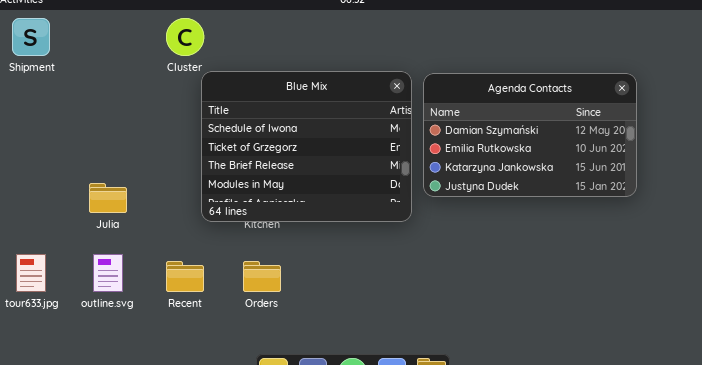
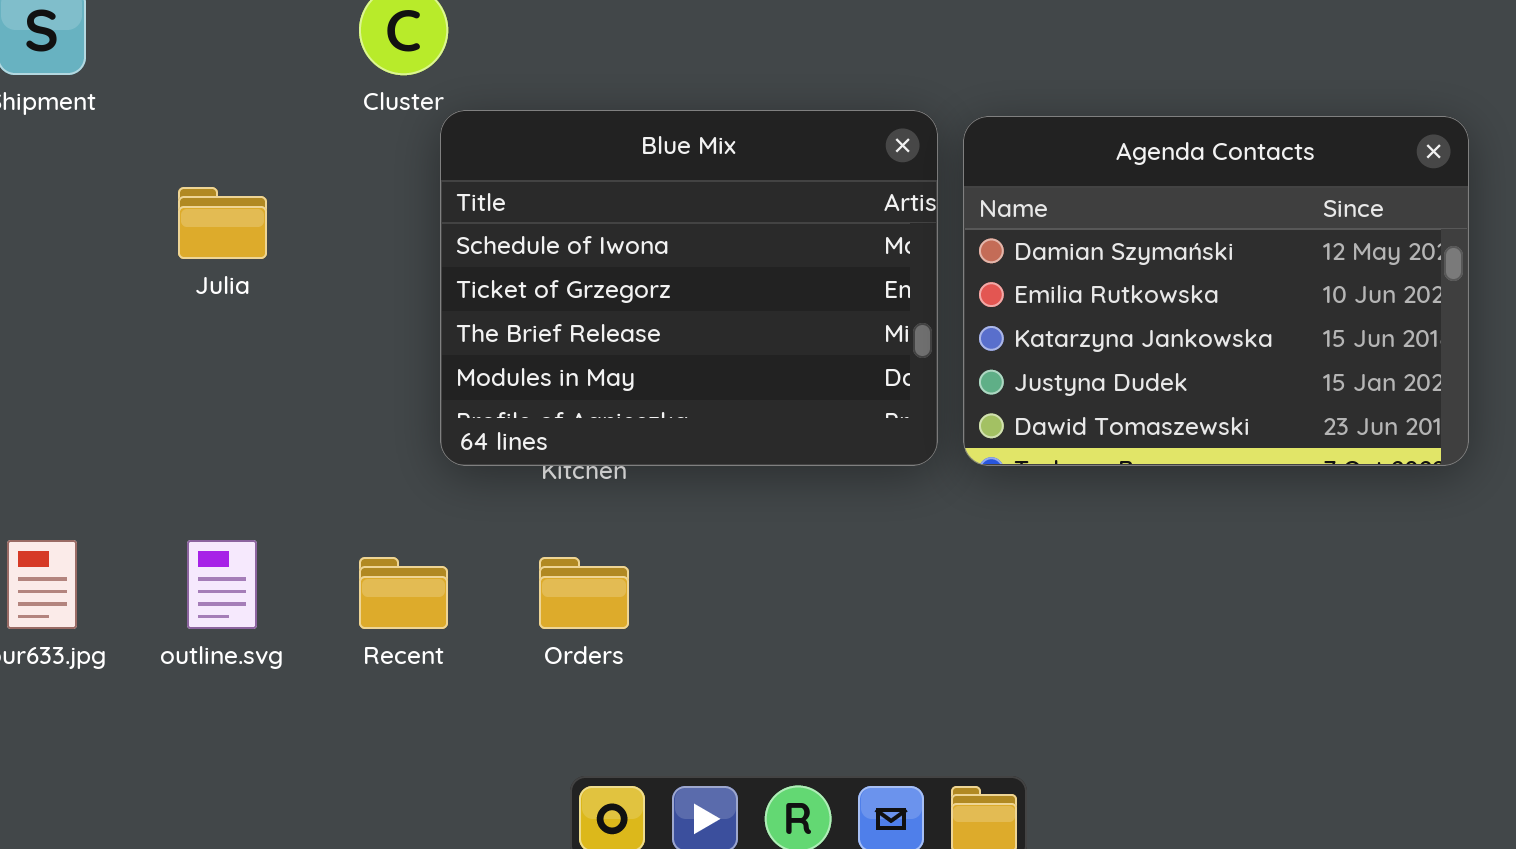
Agenda Contacts: [423,73,637,197] -> [963,116,1469,466], resized
Julia: [89,183,127,213] -> [178,187,267,259], moved

